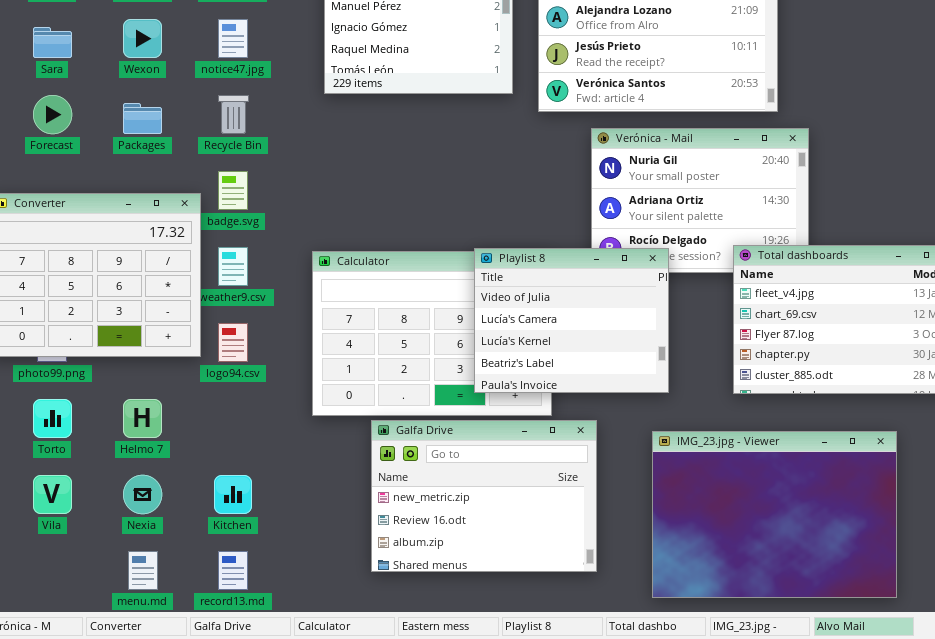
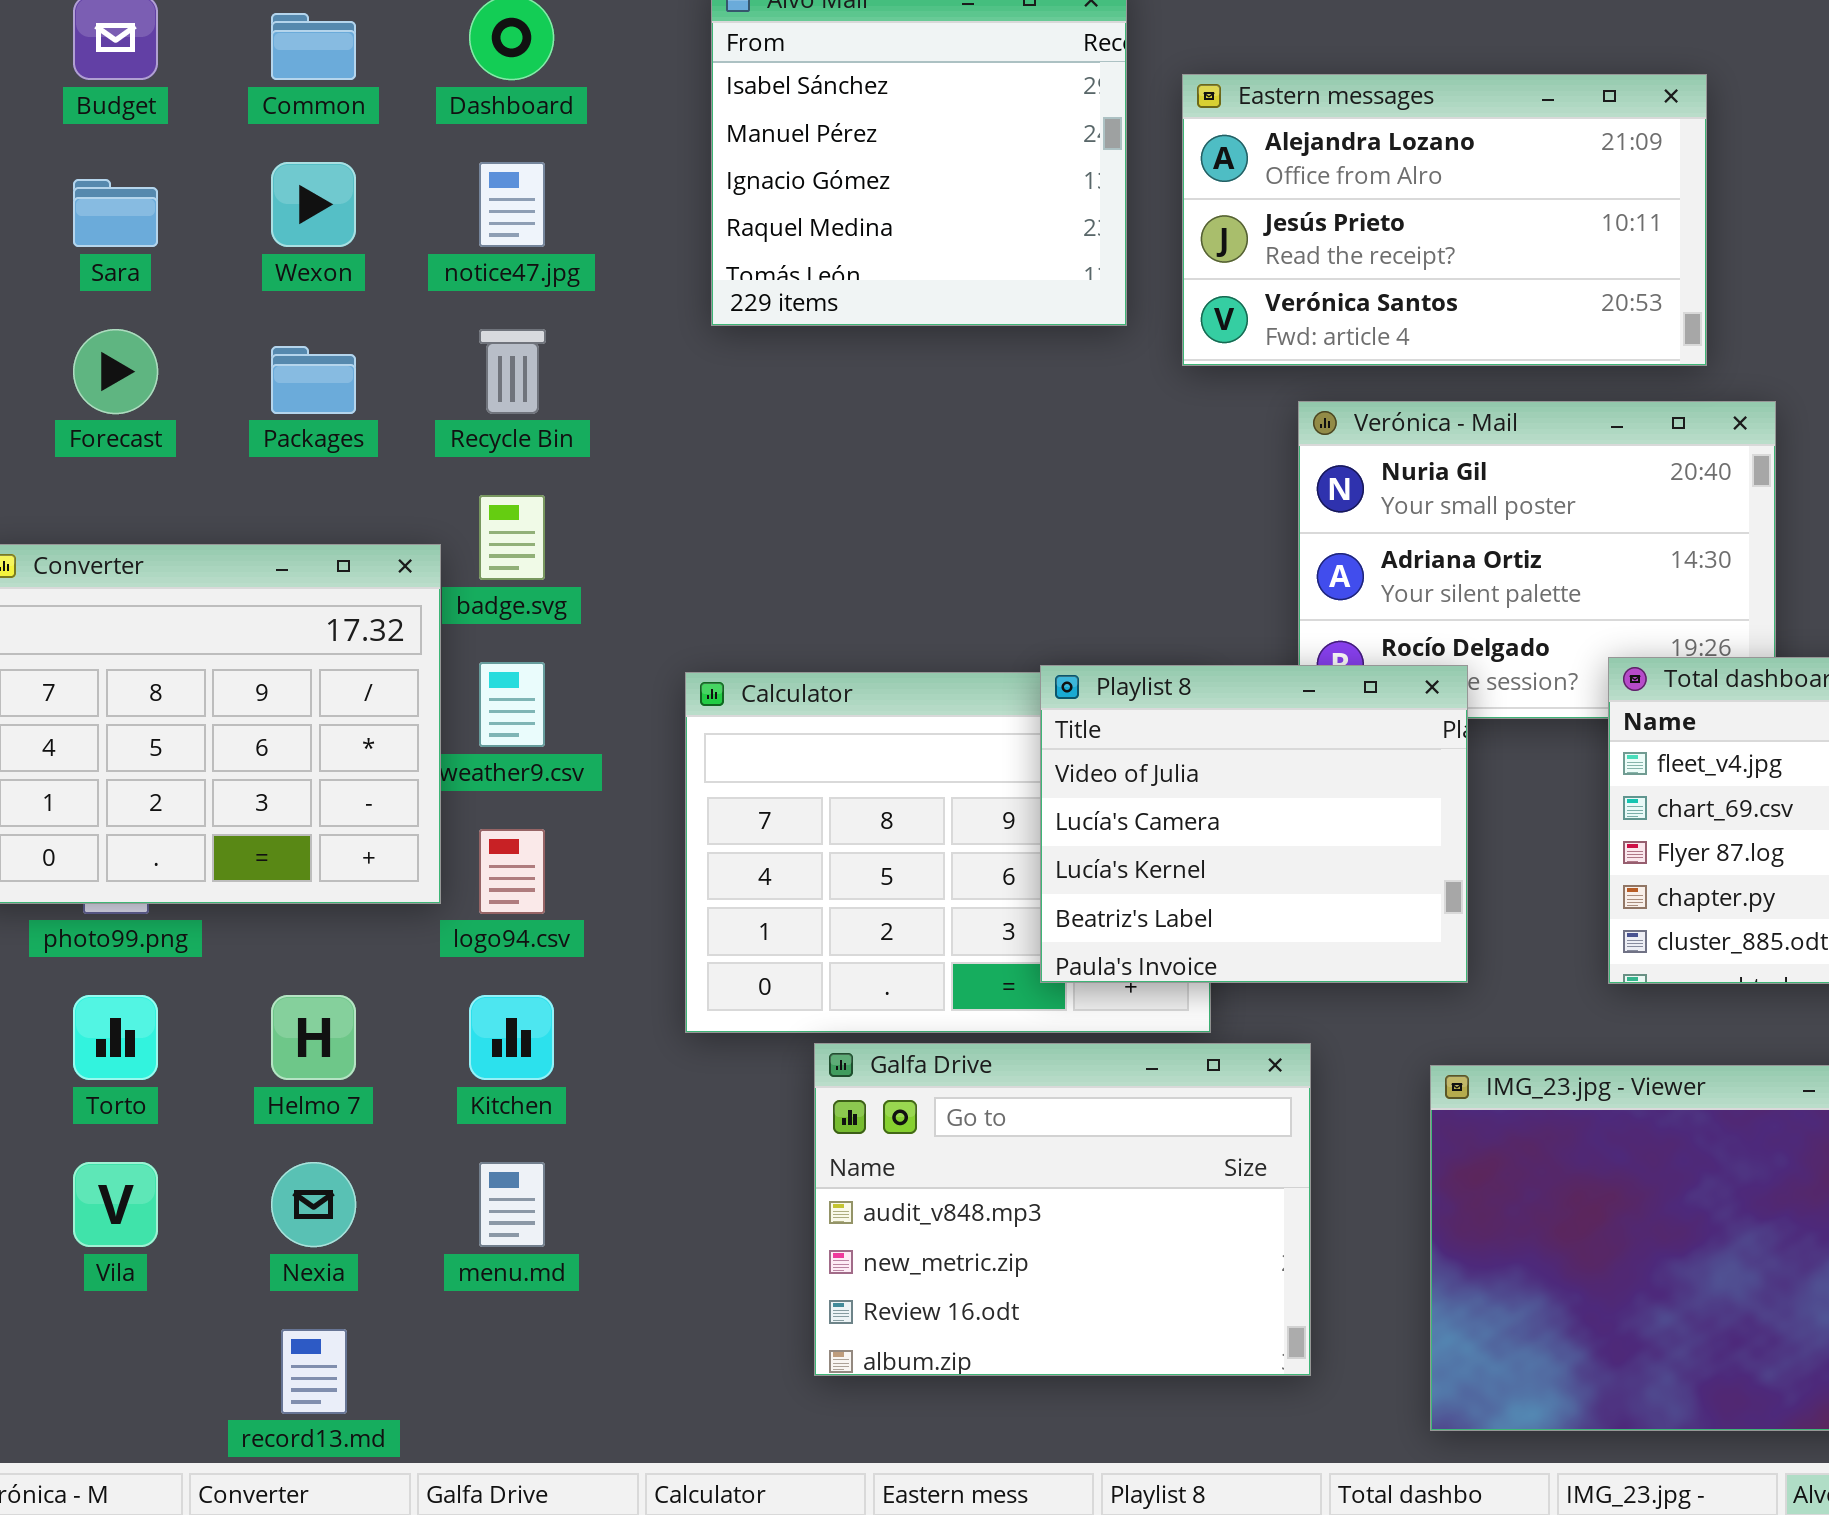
Galfa Drive: [371,420,597,572] -> [814,1043,1311,1376], scrolled up 1 row
Kitchen: [214,475,252,514] -> [469,995,554,1080], moved
menu.md: [128,551,158,590] -> [479,1162,545,1247], moved
record13.md: [218,551,248,590] -> [281,1329,347,1414], moved

